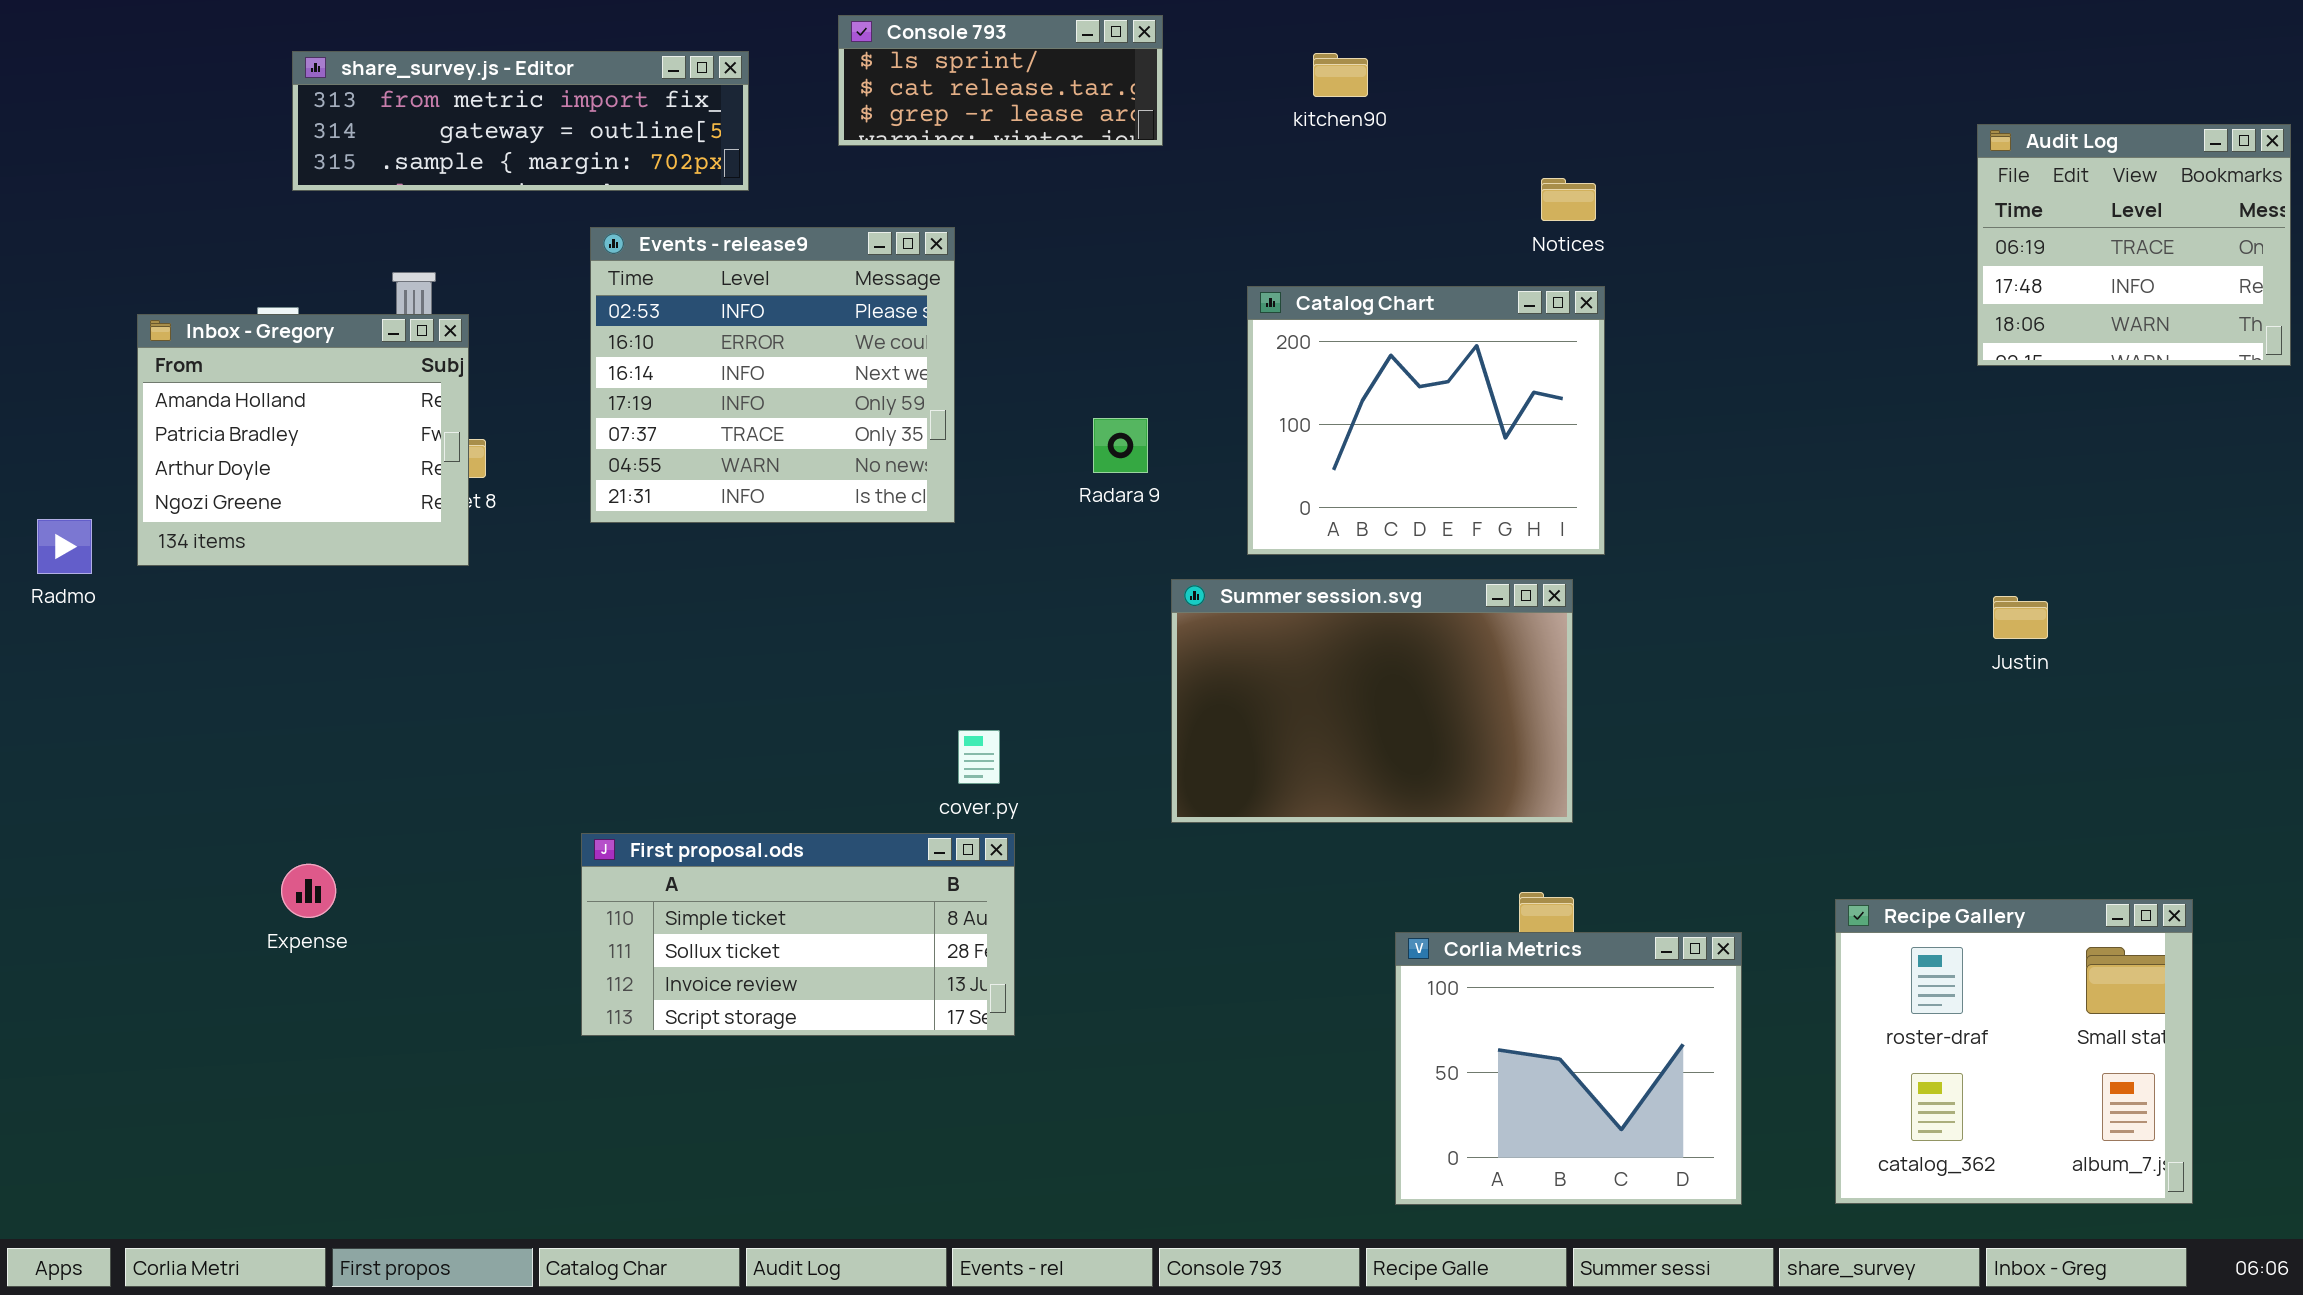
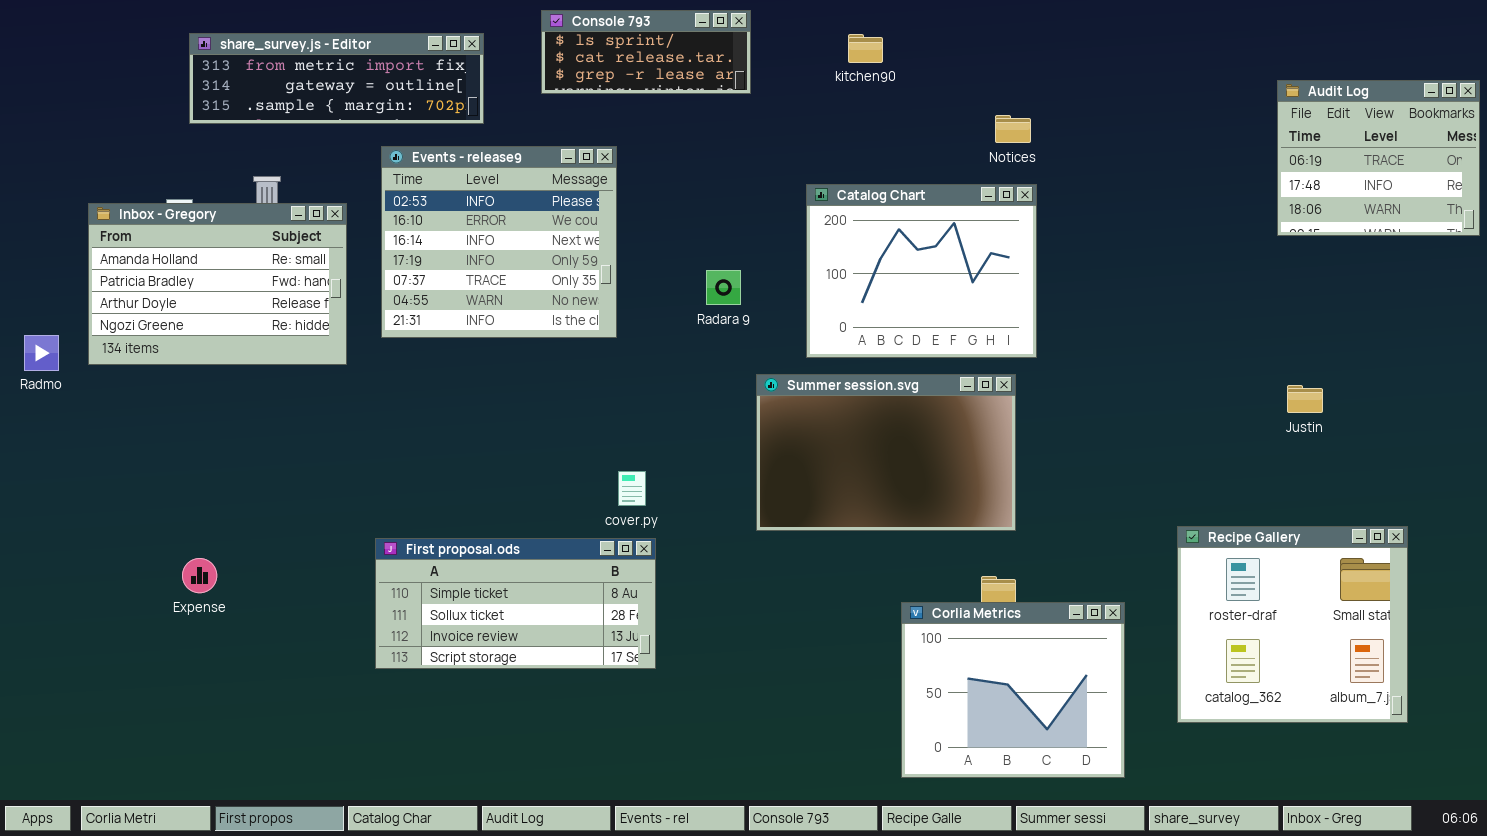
Inbox - Gregory: [137,314,469,566] -> [88,203,347,365], resized
Recipe Gallery: [1835,899,2193,1204] -> [1177,526,1408,723], moved

